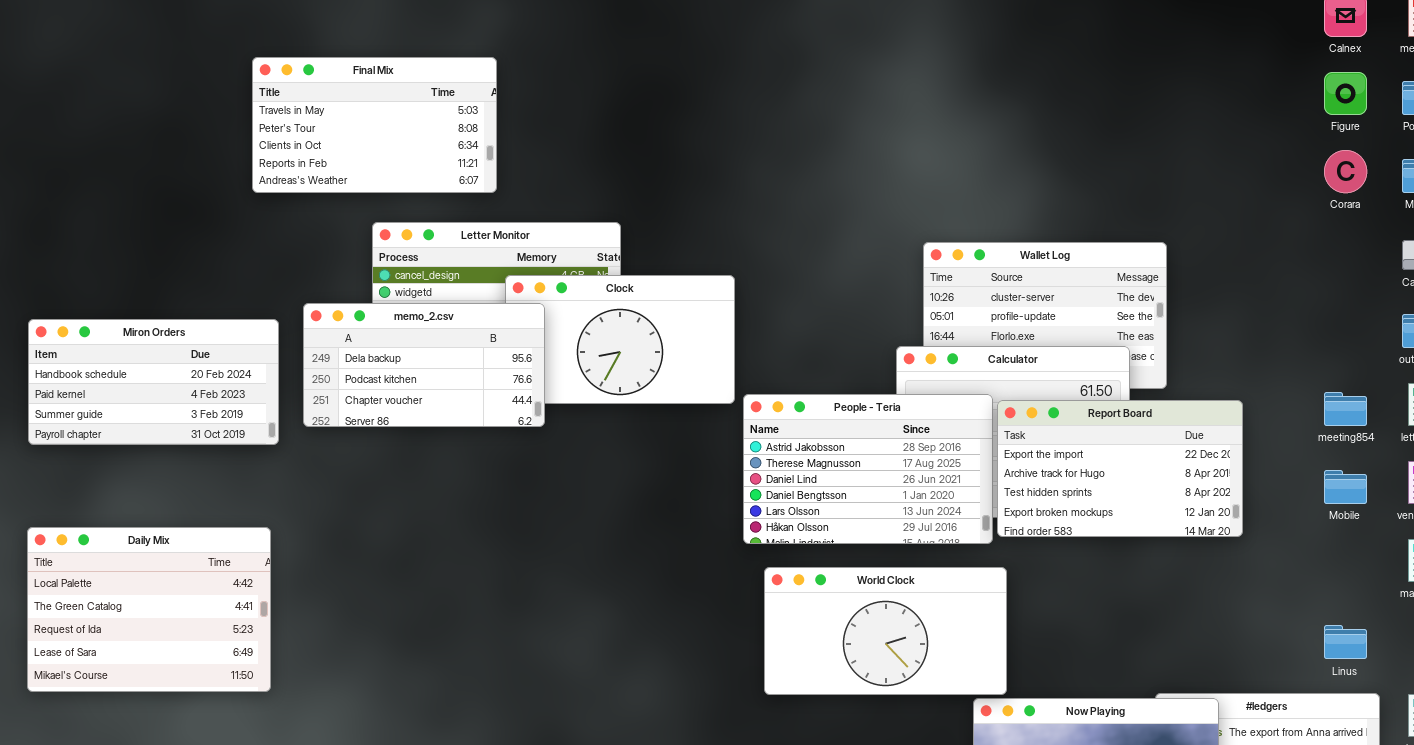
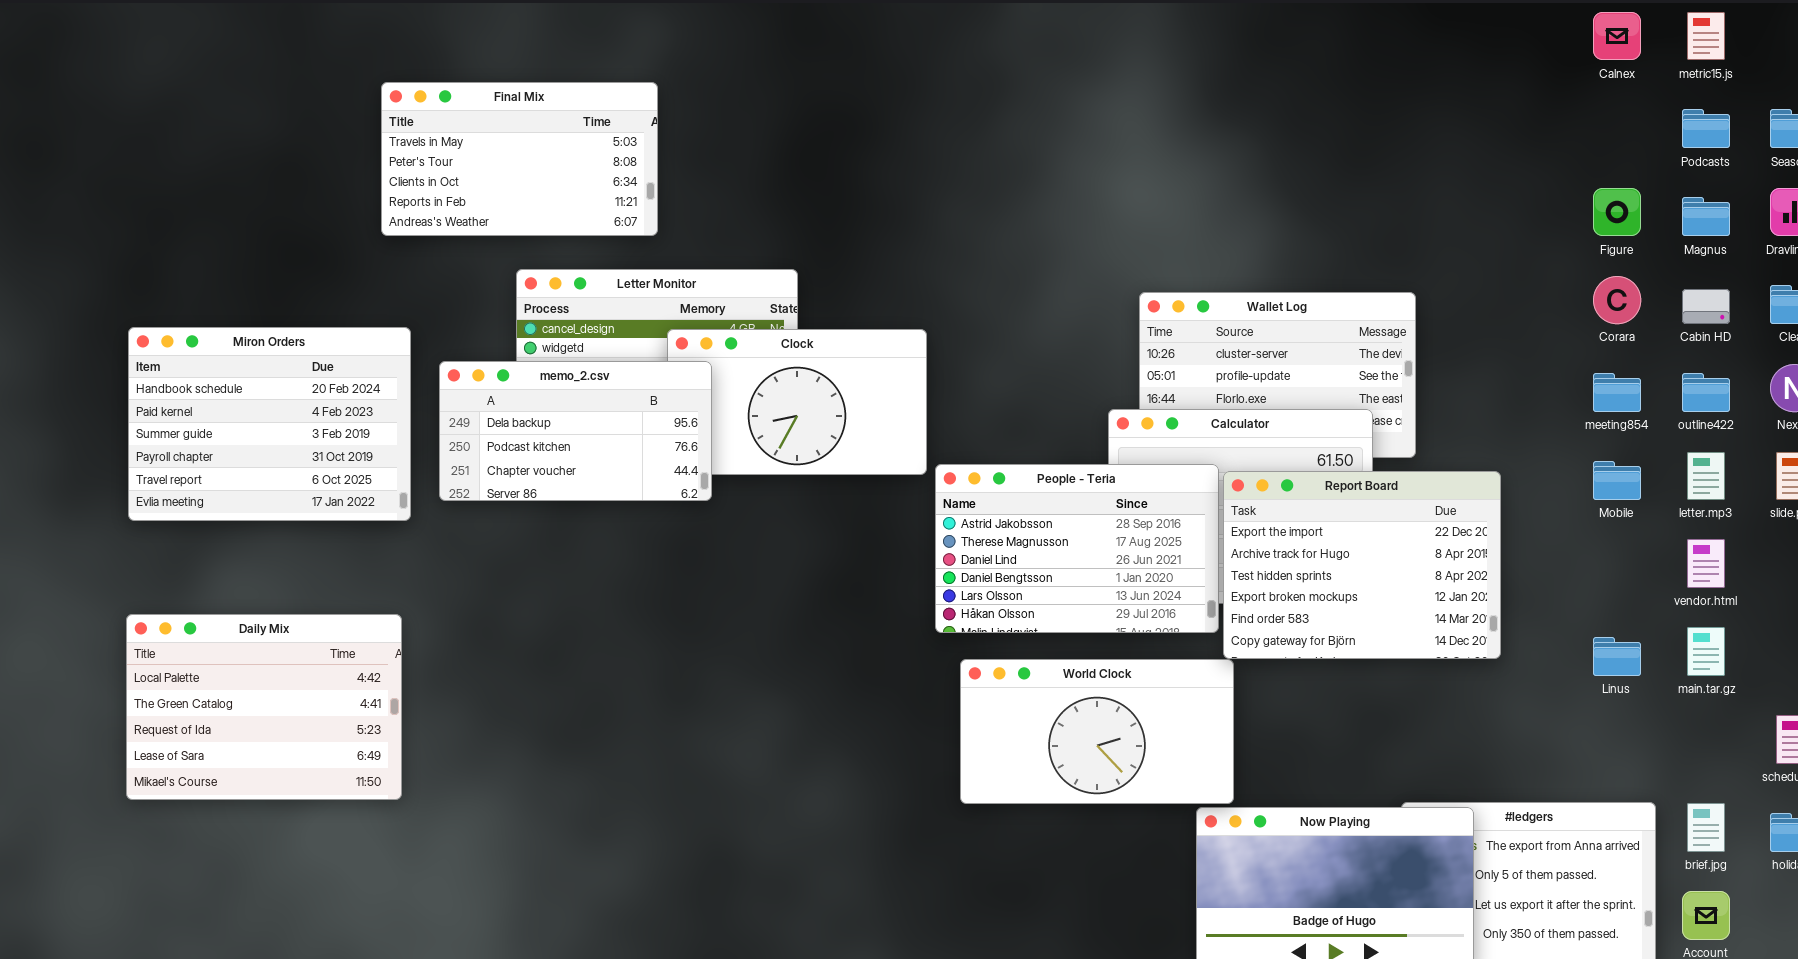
Figure: [1324,72,1367,115] -> [1593,188,1641,236], moved
Corara: [1324,150,1367,193] -> [1593,276,1641,324], moved
Miron Orders: [28,319,279,445] -> [128,327,411,521], resized
meeting854: [1324,392,1367,426] -> [1593,373,1641,412], moved
Report Board: [997,400,1243,537] -> [1223,471,1501,659], resized
Mobile: [1324,470,1367,504] -> [1593,461,1641,500], moved
Linus: [1324,625,1367,659] -> [1593,637,1641,676], moved

